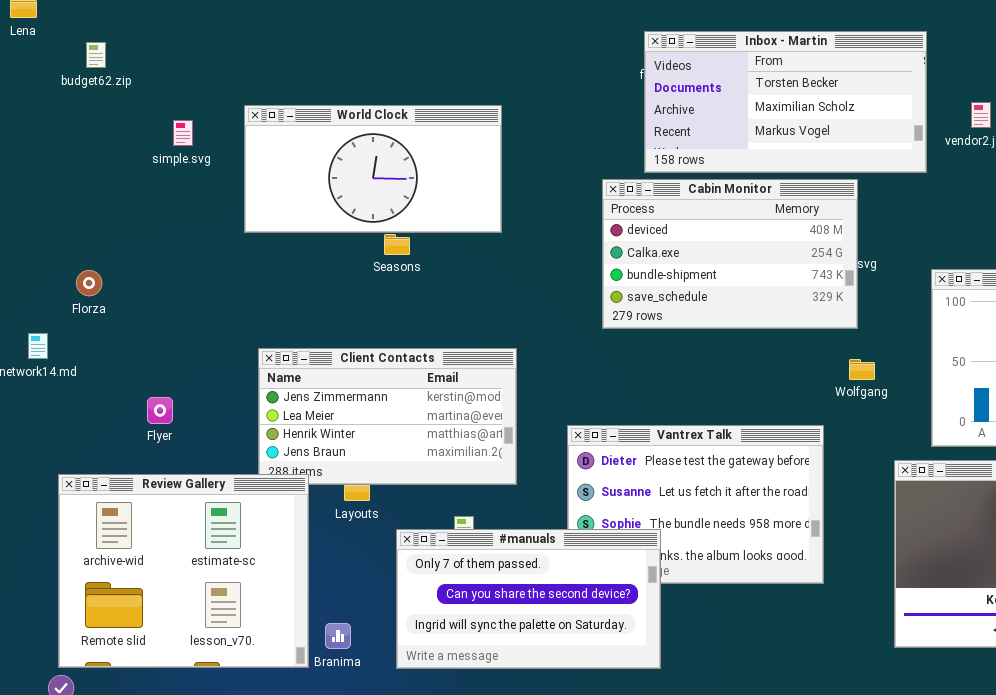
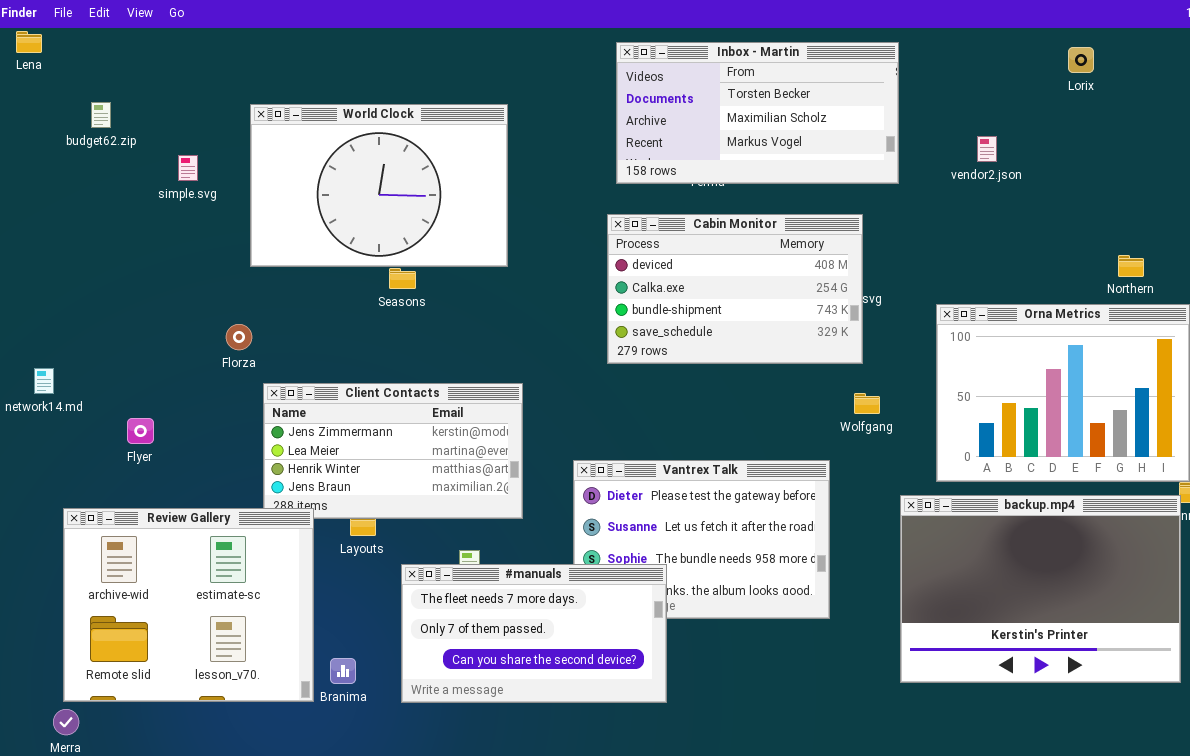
Inbox - Martin: [644,31,927,173] -> [616,42,899,184], moved
budget62.zip: [86,42,106,68] -> [91,102,111,128], moved
World Clock: [244,105,502,233] -> [250,104,508,267], resized
Florza: [76,270,102,296] -> [226,324,252,350], moved
Flyer: [147,397,173,424] -> [127,418,154,444], moved
#manuals: [396,529,661,669] -> [401,564,667,703], scrolled up 1 row

